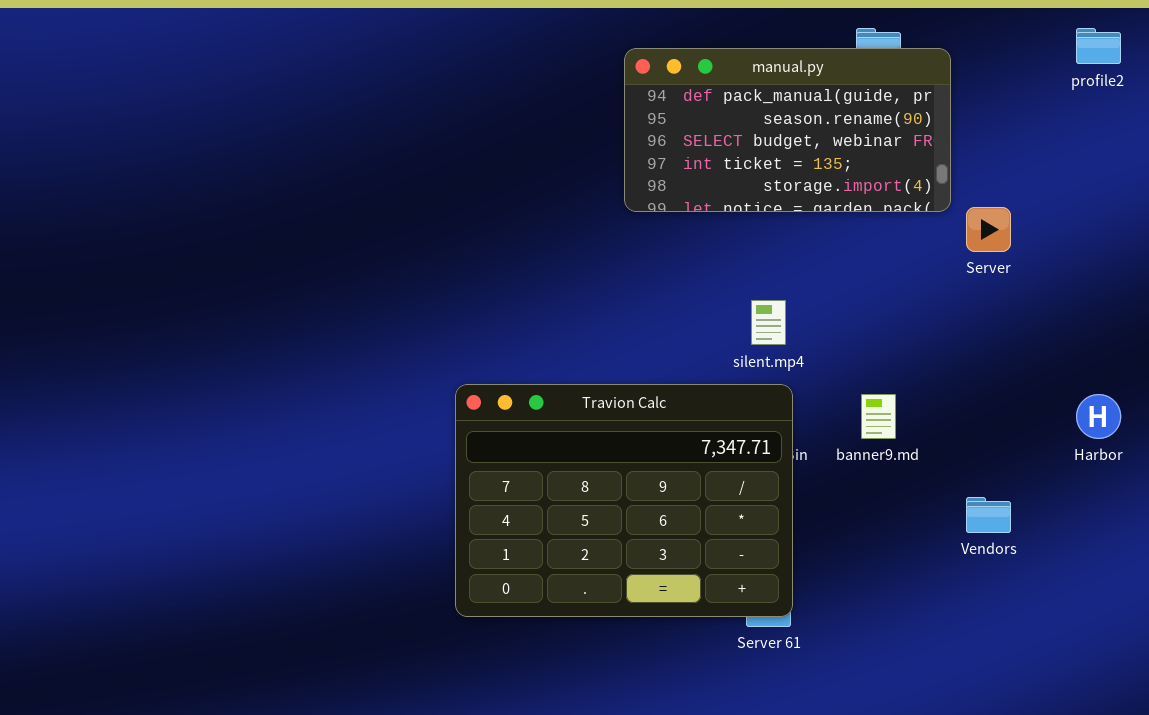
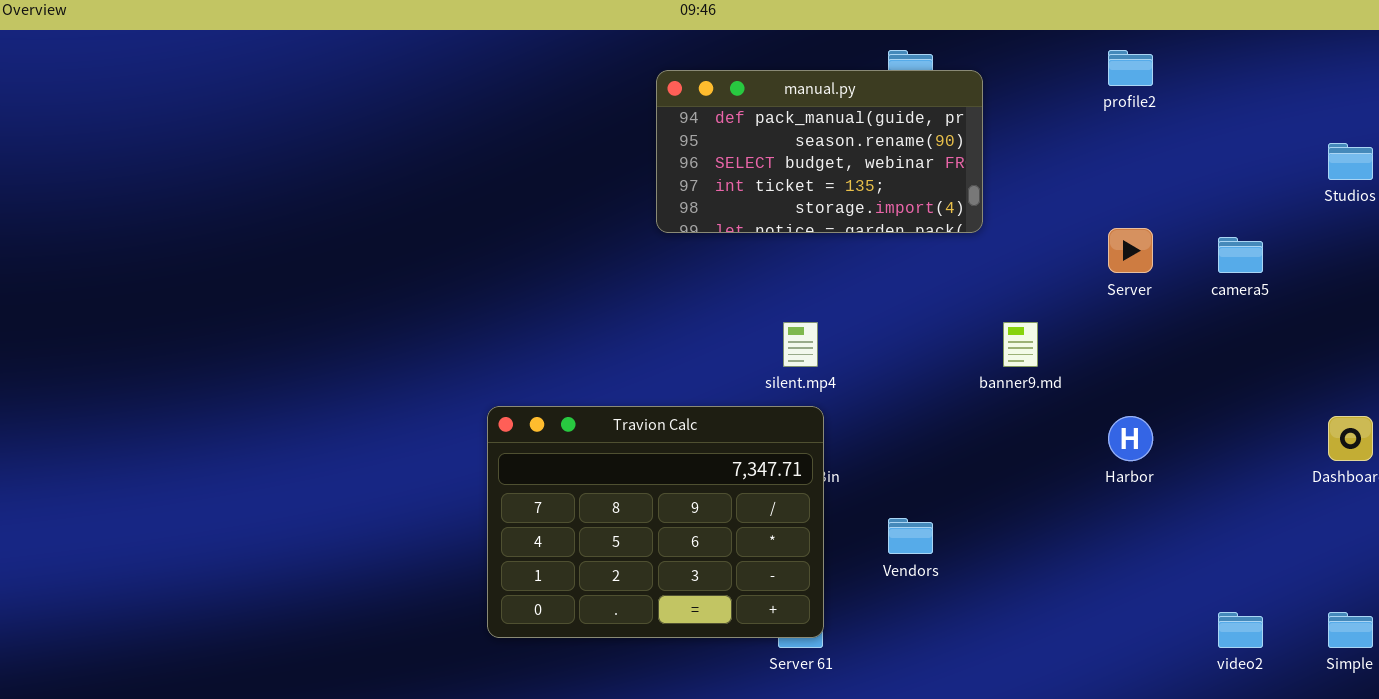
Server: [966,207,1011,252] -> [1108,228,1153,273], moved
banner9.md: [861,394,896,439] -> [1003,322,1038,367], moved
Vendors: [966,497,1011,533] -> [888,518,933,554], moved

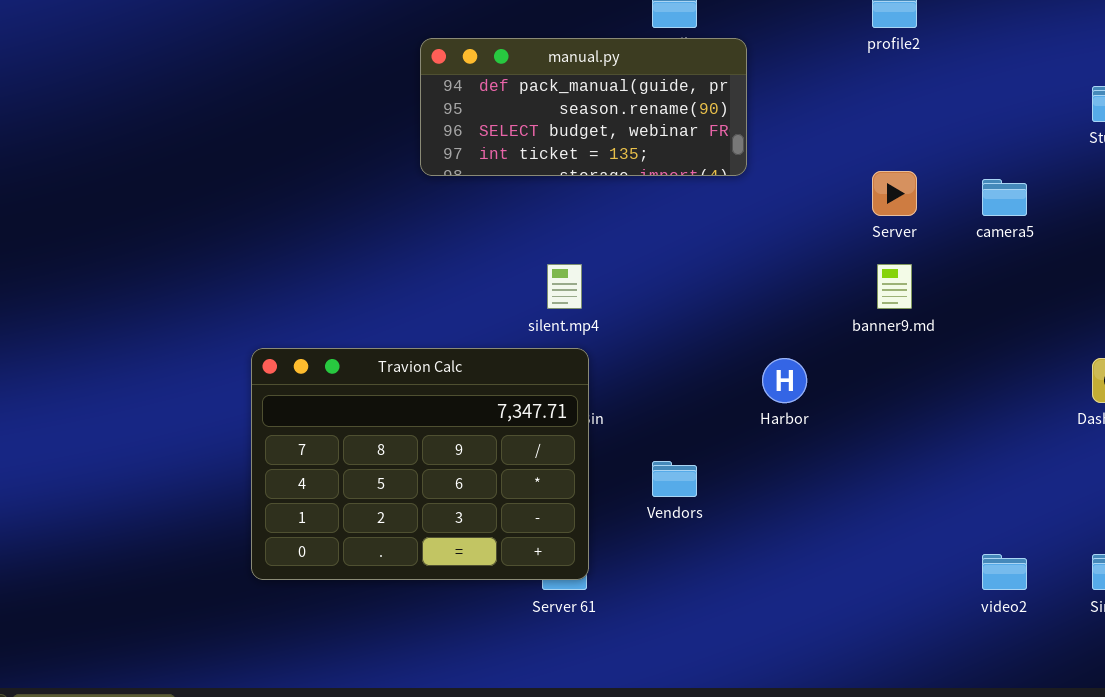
manual.py: [656,70,983,233] -> [420,38,747,176], resized
banner9.md: [1003,322,1038,367] -> [877,264,912,309], moved
Harbor: [1108,416,1153,461] -> [762,358,807,403], moved

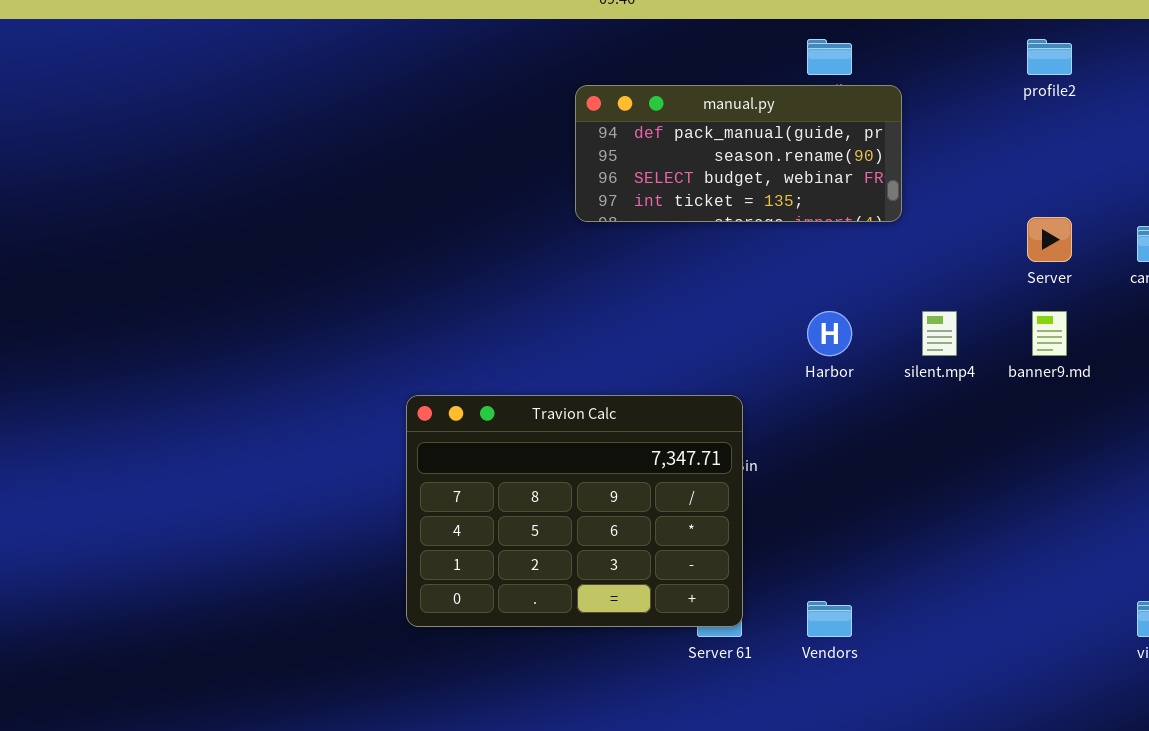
silent.mp4: [547,264,582,309] -> [922,311,957,356], moved
Harbor: [762,358,807,403] -> [807,311,852,356], moved
Vendors: [652,461,697,497] -> [807,601,852,637], moved

